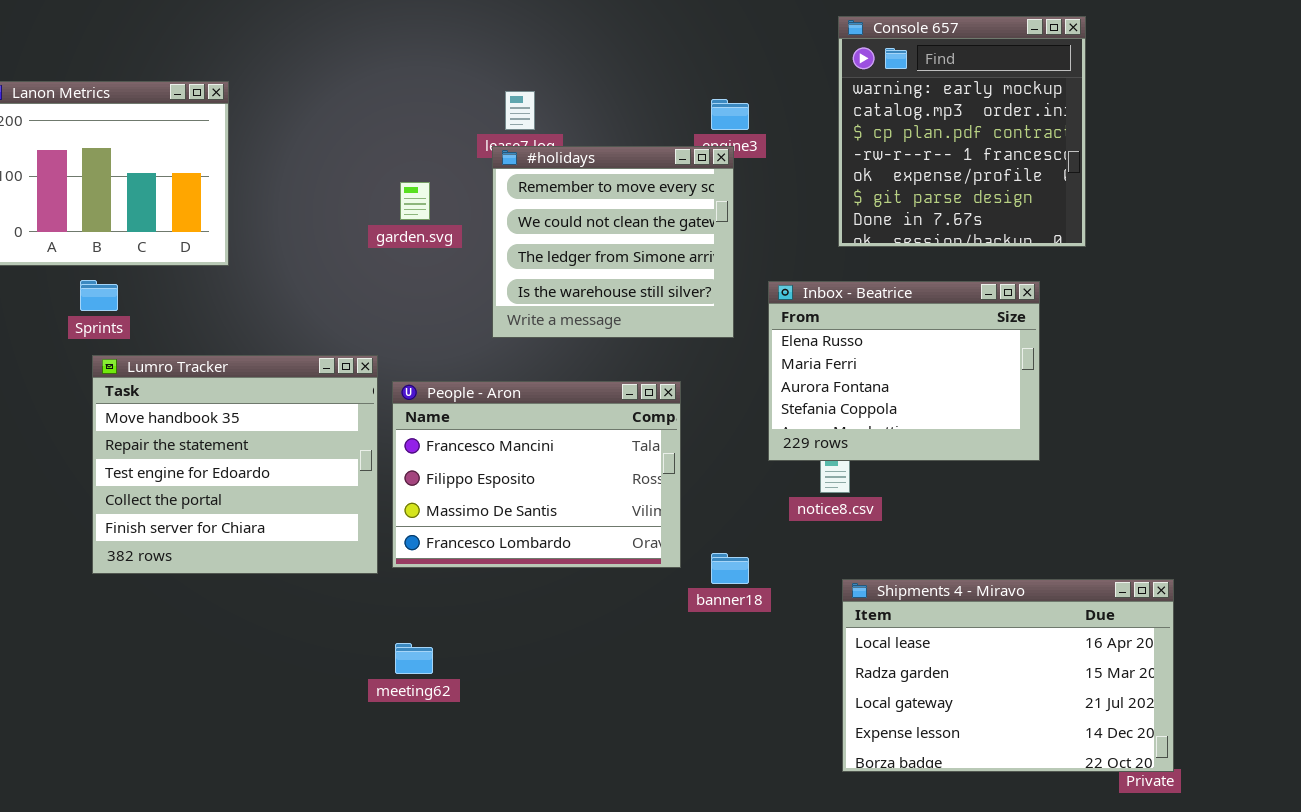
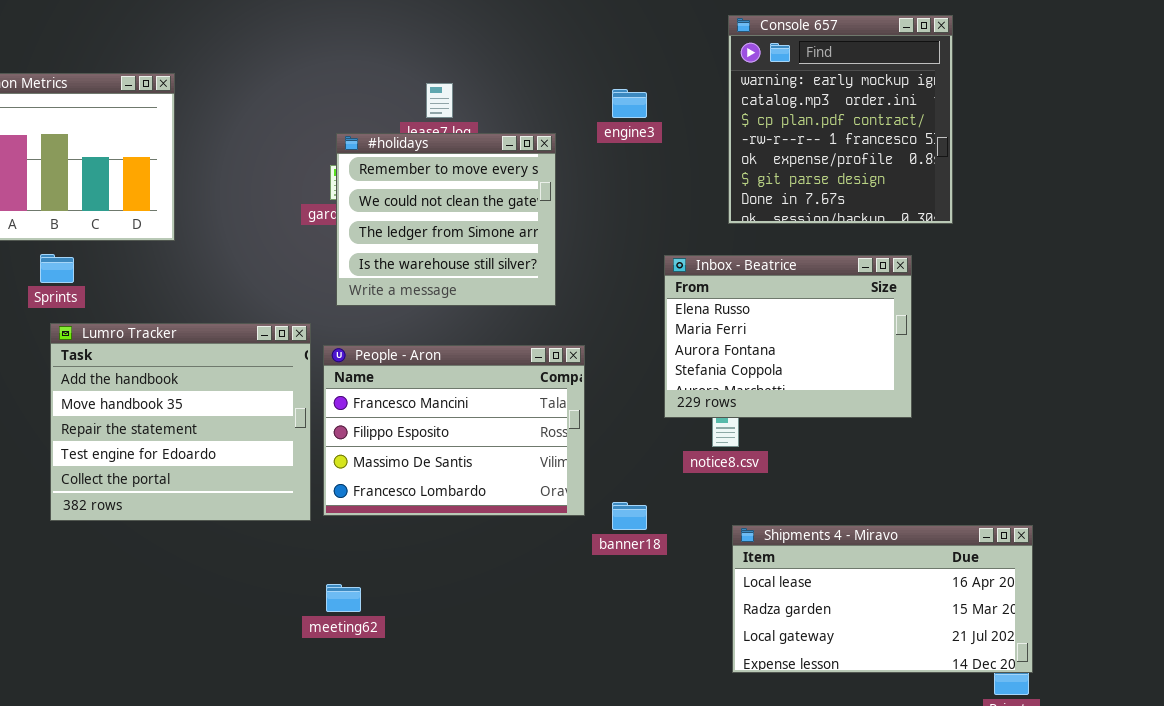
#holidays: [492,146,734,338] -> [336,133,556,306], moved
Lumro Tracker: [92,355,378,574] -> [50,323,311,521], scrolled up 1 row
Shipments 4 - Miravo: [842,579,1174,772] -> [732,525,1033,673], resized

